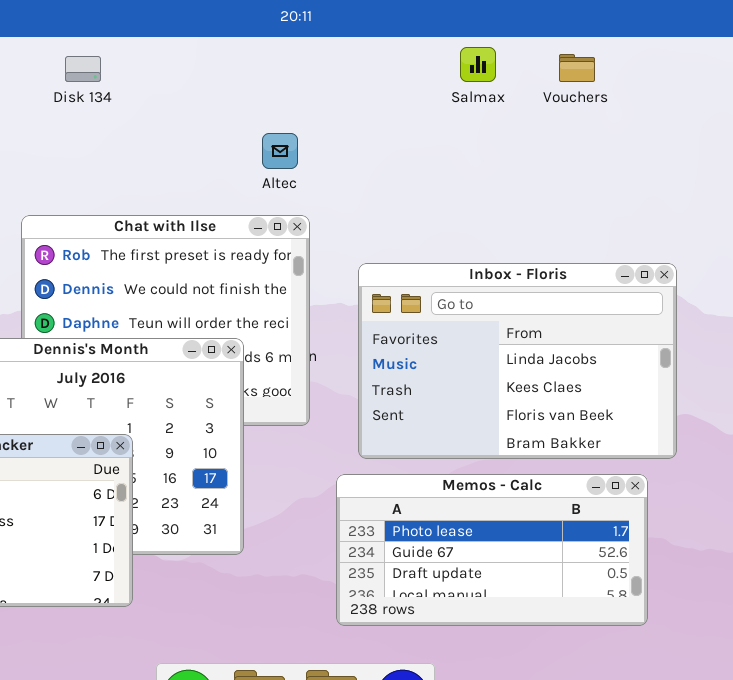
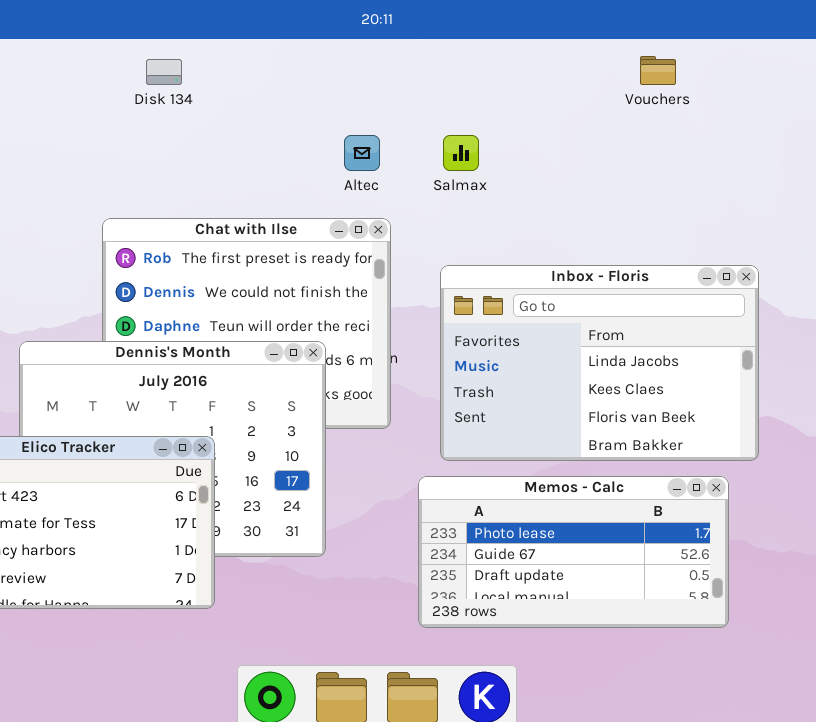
Salmax: [460,47,496,82] -> [443,135,479,171], moved

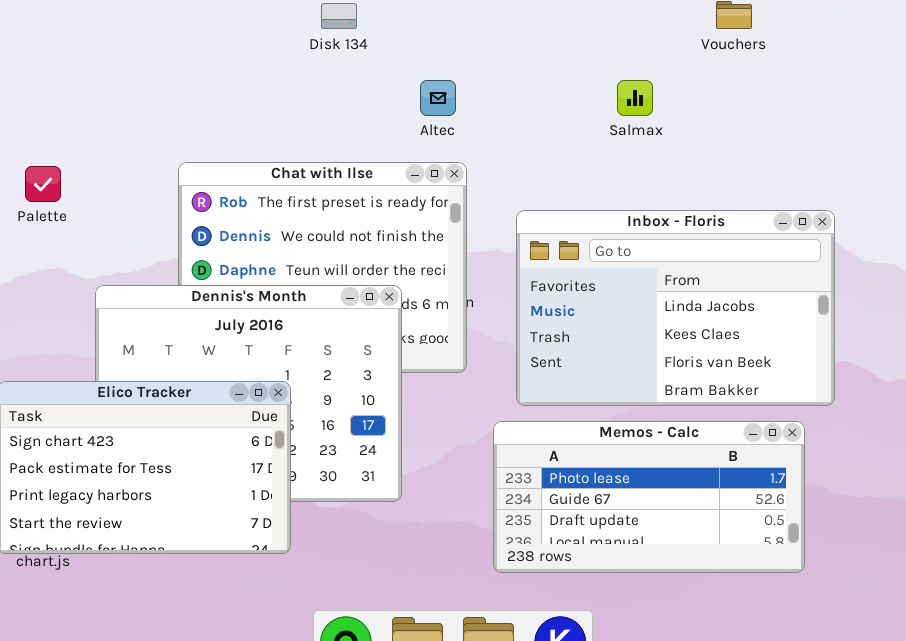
Disk 134: [146,59,182,85] -> [321,3,357,29], moved
Salmax: [443,135,479,171] -> [617,80,653,116], moved

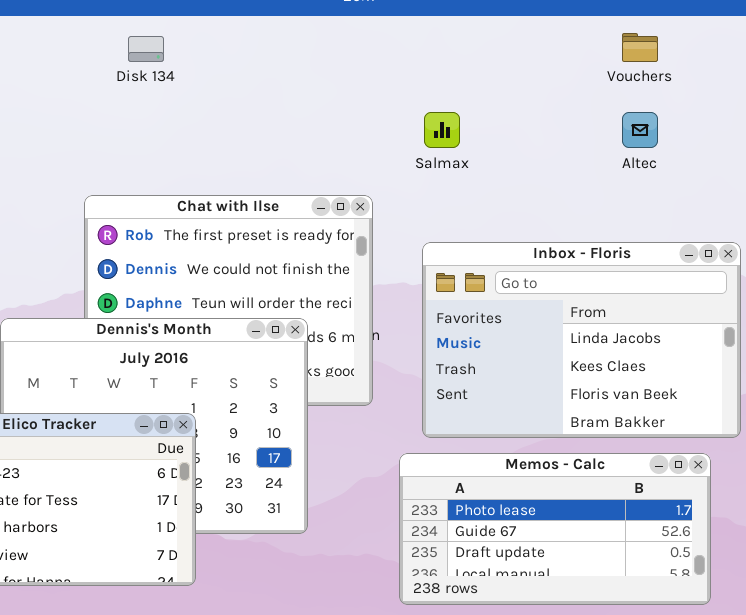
Disk 134: [321,3,357,29] -> [128,36,164,62], moved
Altec: [420,80,456,116] -> [622,112,658,148], moved
Salmax: [617,80,653,116] -> [424,112,460,148], moved

